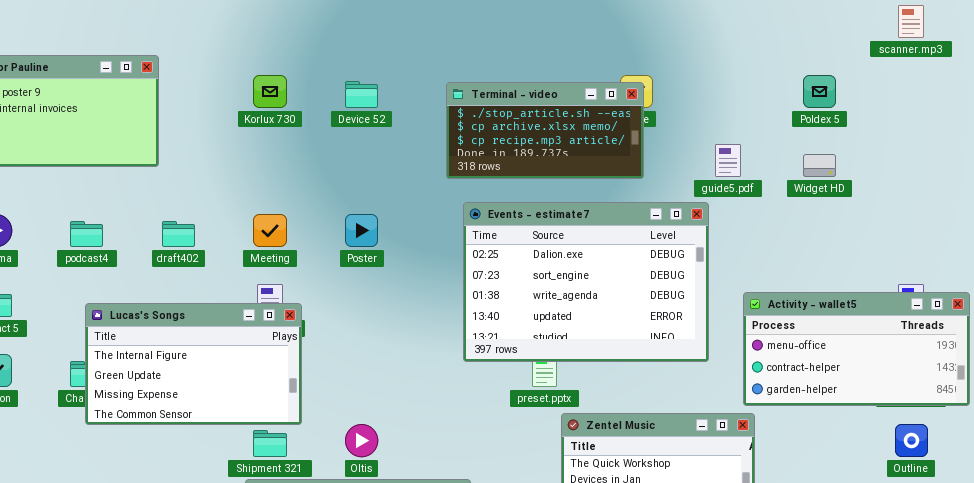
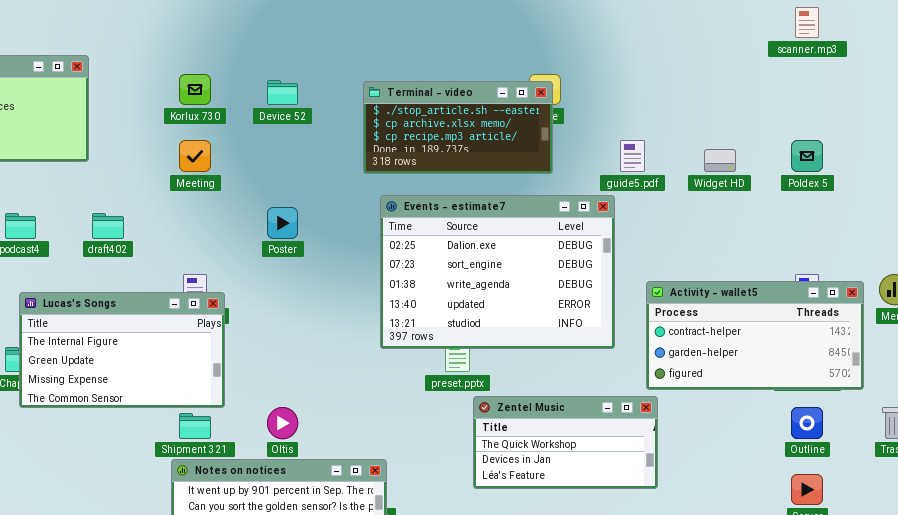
Poldex 5: [803,75,836,108] -> [791,140,823,172], moved
Meeting: [253,214,287,247] -> [179,140,211,172], moved
Activity - wallet5: [743,292,970,406] -> [646,281,864,390], scrolled down 1 row

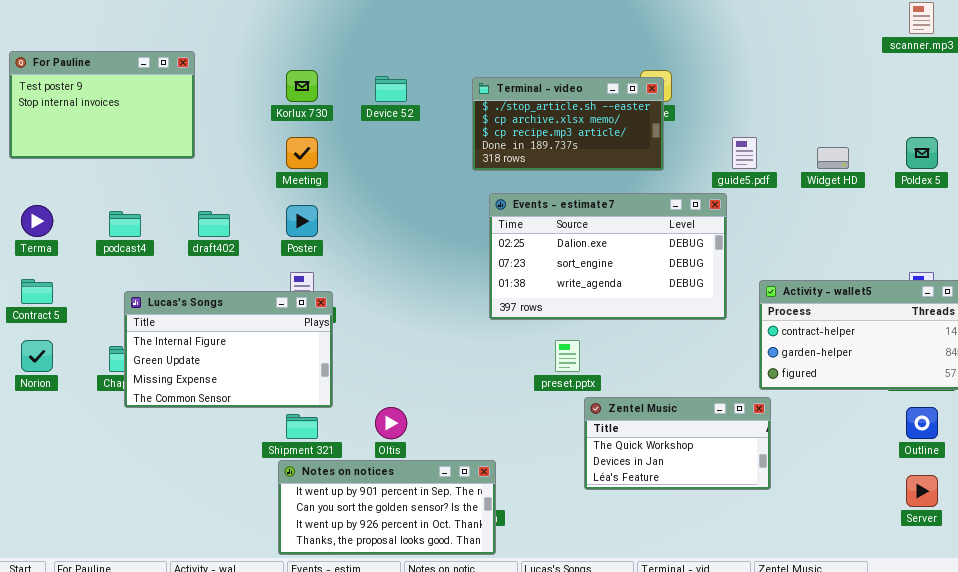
Events - estimate7: [380,195,615,349] -> [489,193,727,320], resized
Poster: [267,207,298,239] -> [286,205,318,237], moved

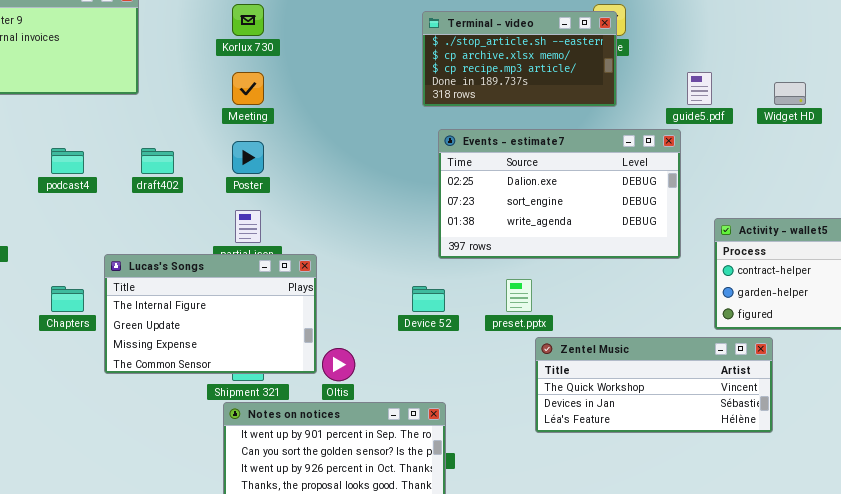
Device 52: [375,76,407,102] -> [412,286,445,312], moved
Lucas's Songs: [124,291,333,408] -> [104,254,317,374], moved
Zentel Music: [584,397,771,490] -> [535,337,773,433], resized

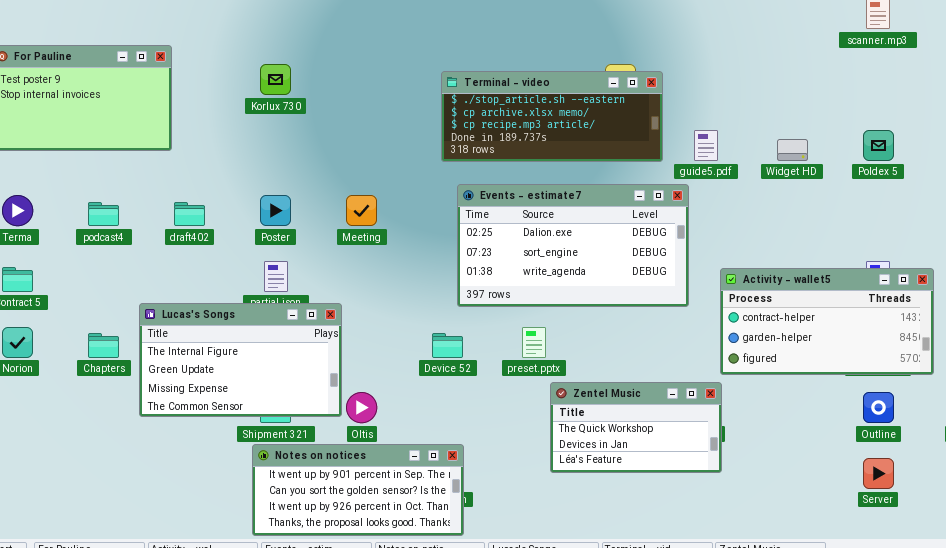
Terminal - video: [422,11,617,107] -> [441,71,663,162], resized
Meeting: [232,72,264,105] -> [346,195,377,226], moved
Zentel Music: [535,337,773,433] -> [550,382,722,473], resized

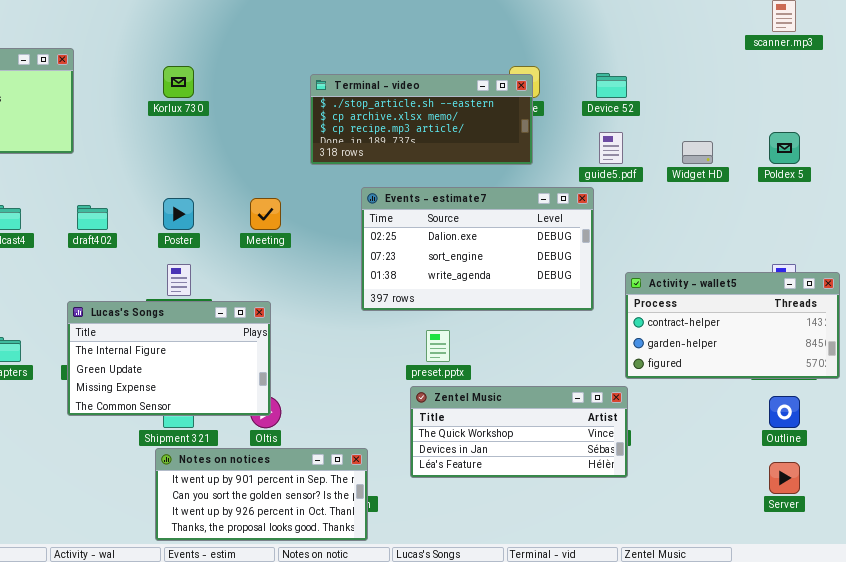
Terminal - video: [441,71,663,162] -> [310,74,533,165], moved
Lucas's Songs: [139,303,342,417] -> [67,301,271,416], moved
Device 52: [432,333,463,358] -> [596,73,627,98], moved
Zentel Music: [550,382,722,473] -> [410,386,628,478], resized

